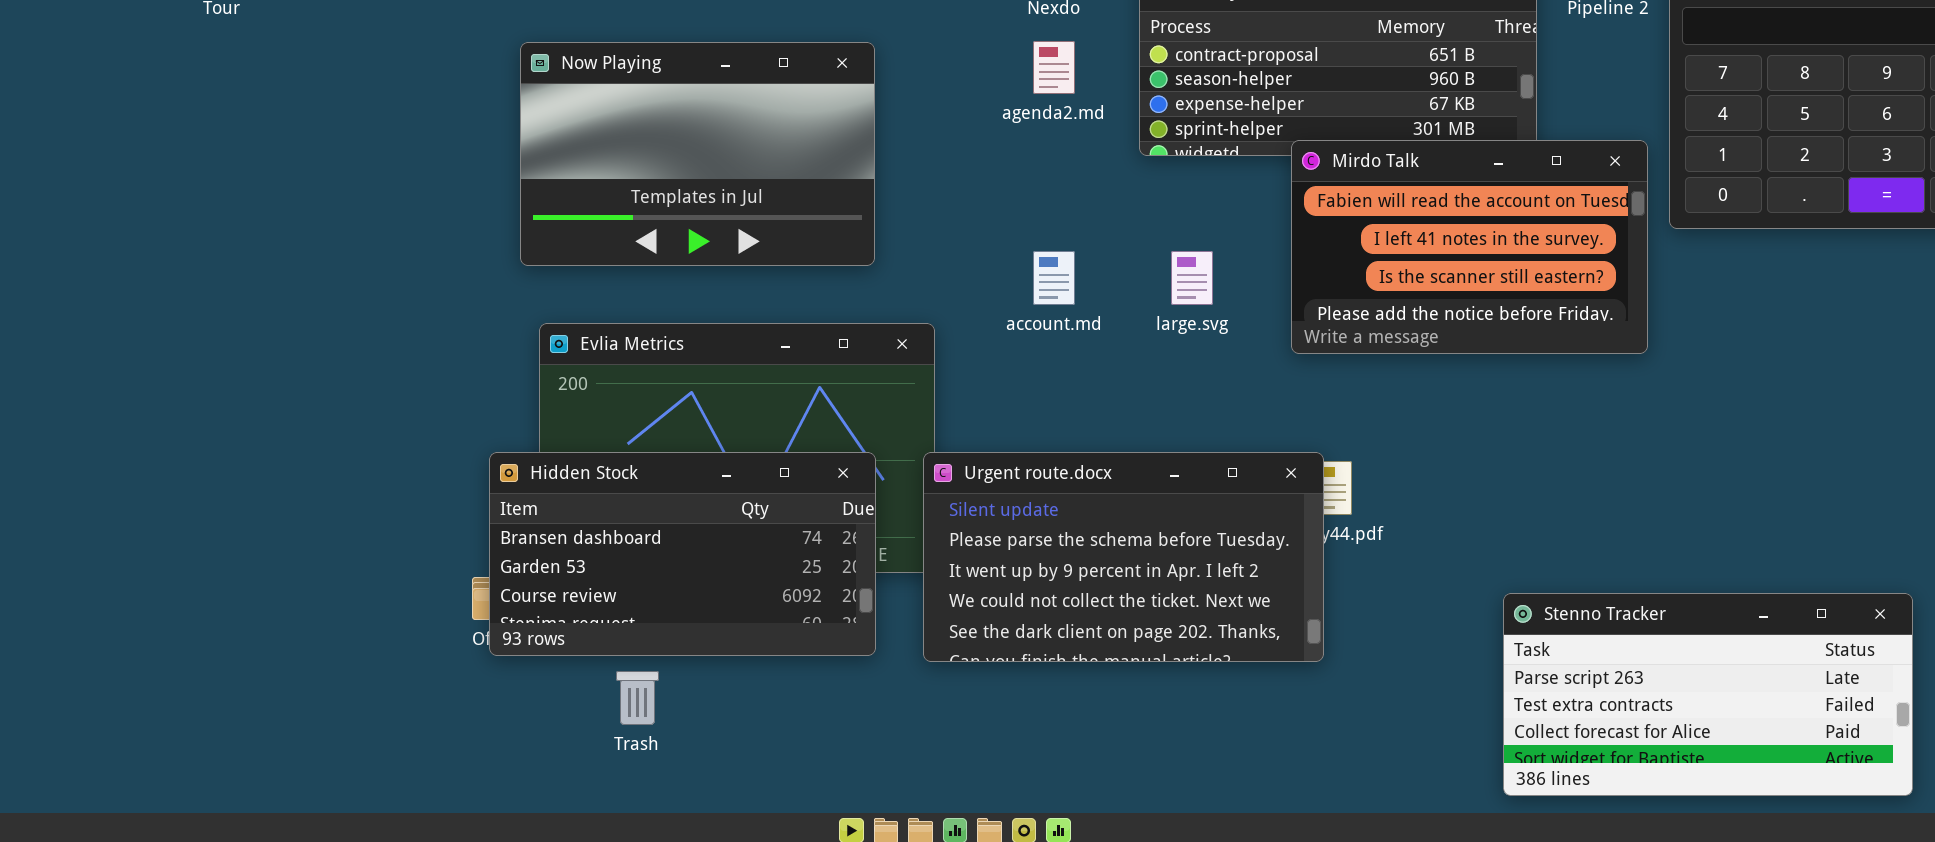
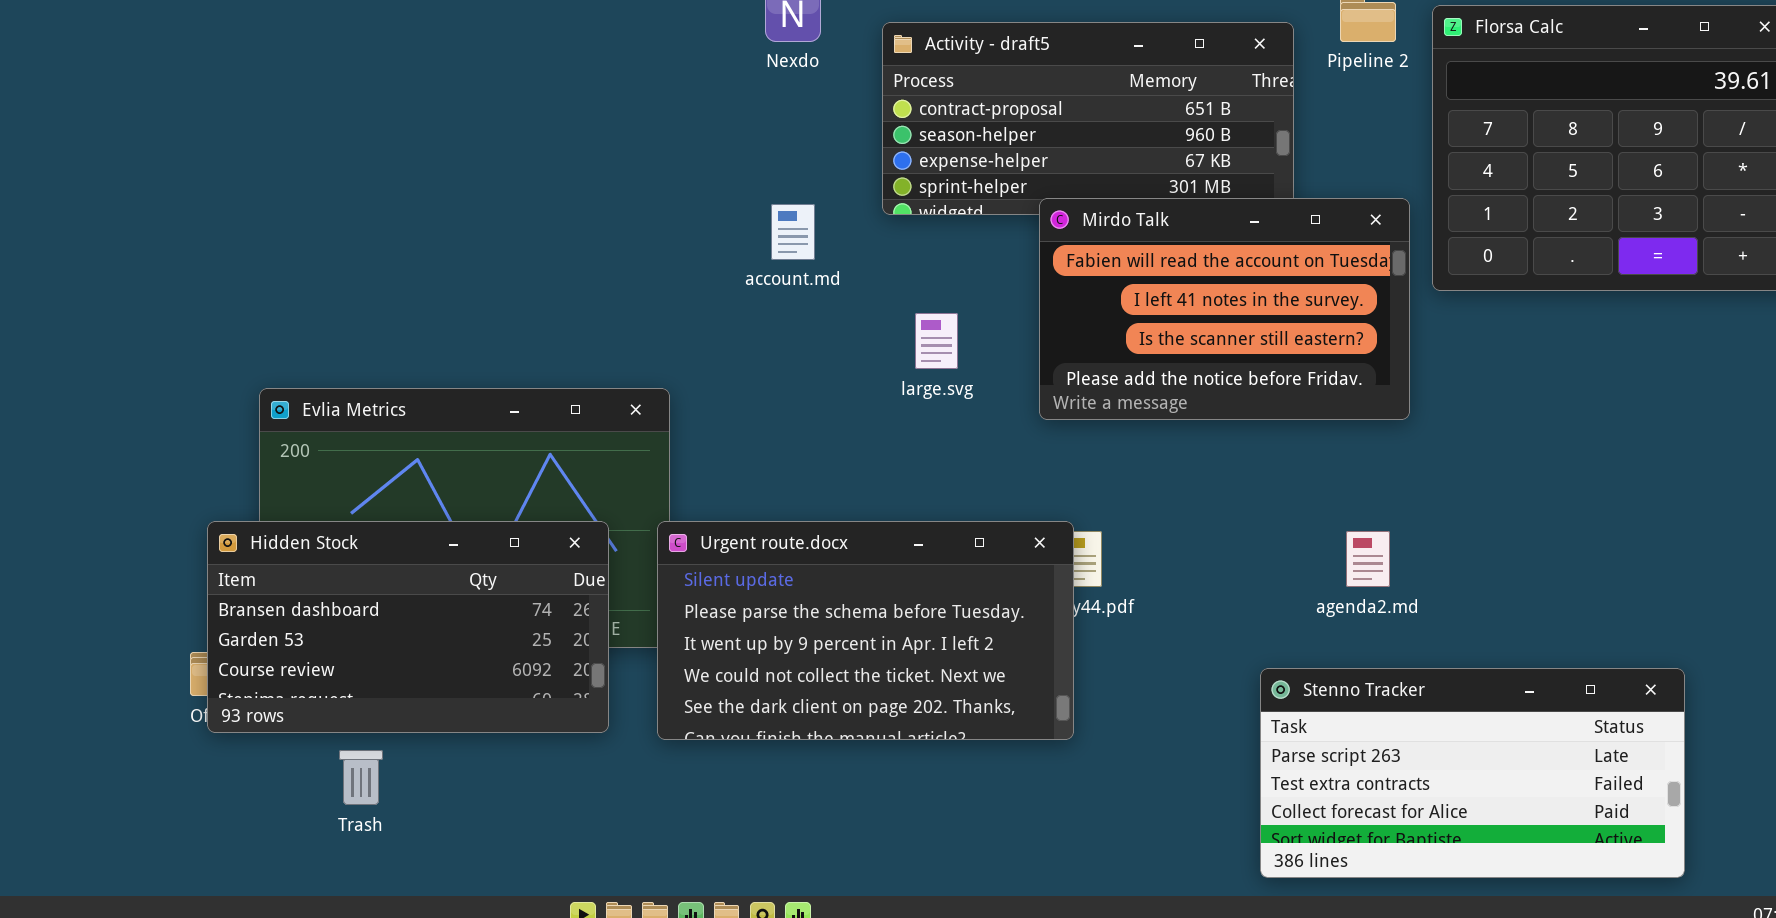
agenda2.md: [1033,41,1075,94] -> [1346,531,1390,587], moved
Now Playing: [520,42,875,266] -> none, closed
account.md: [1033,251,1075,305] -> [771,204,815,260], moved

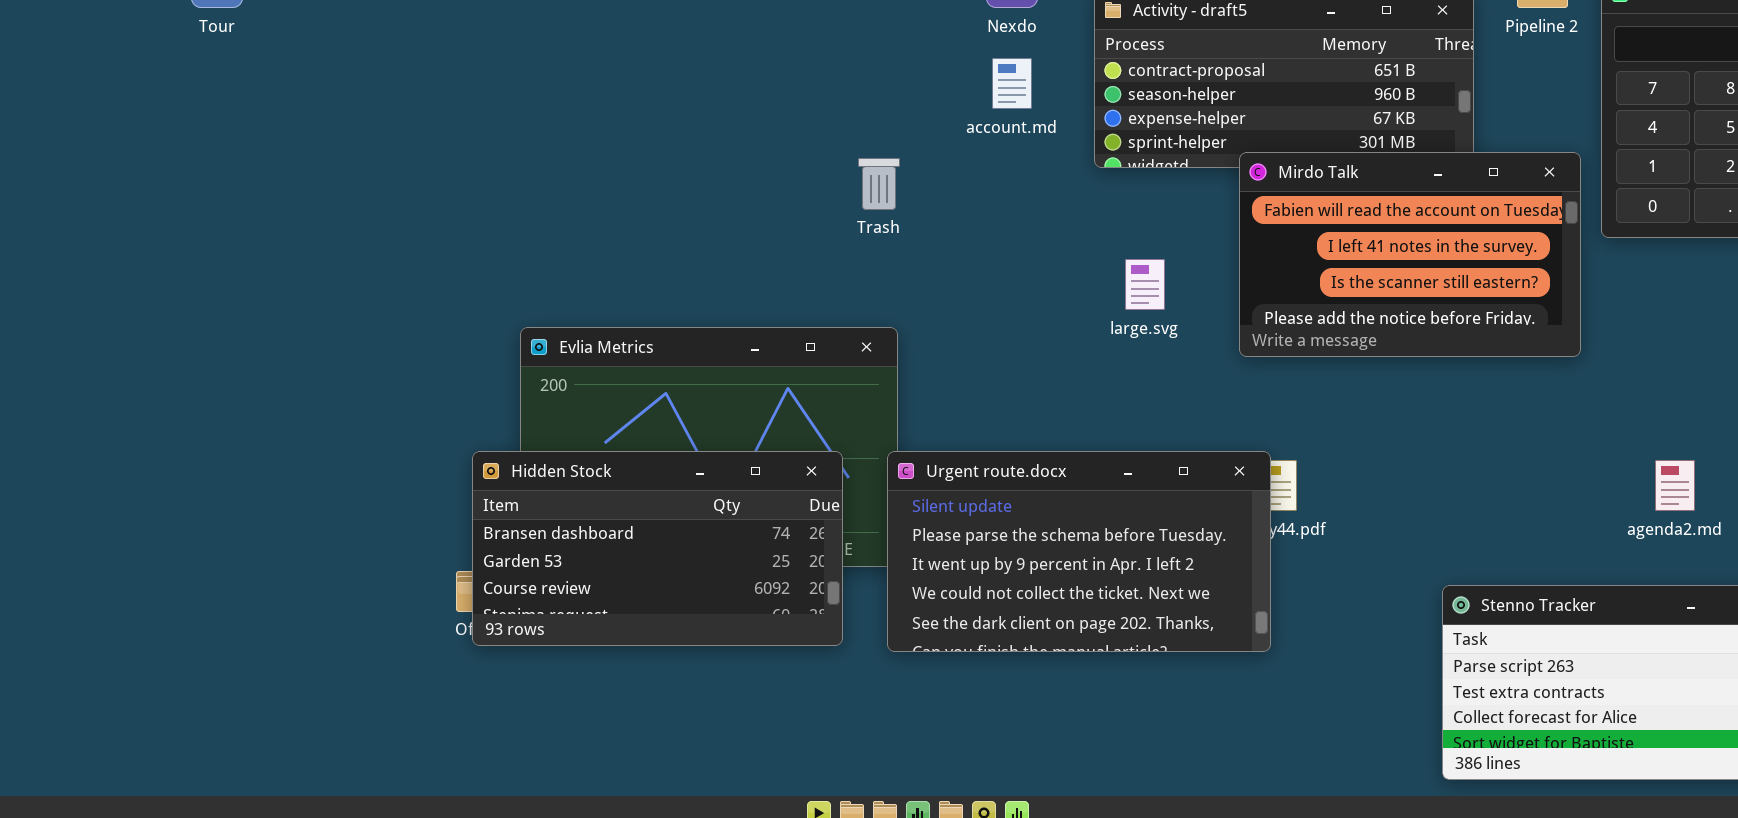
account.md: [771,204,815,260] -> [992,58,1032,109], moved
agenda2.md: [1346,531,1390,587] -> [1655,460,1695,511], moved
Trash: [339,750,383,805] -> [858,158,900,210], moved

